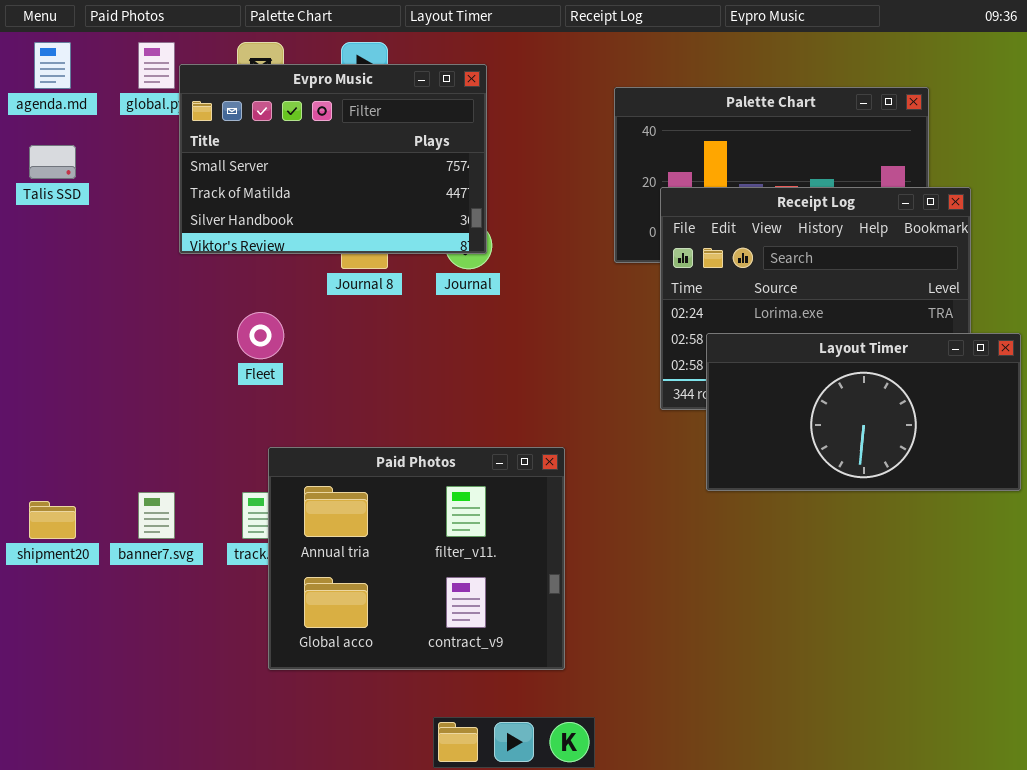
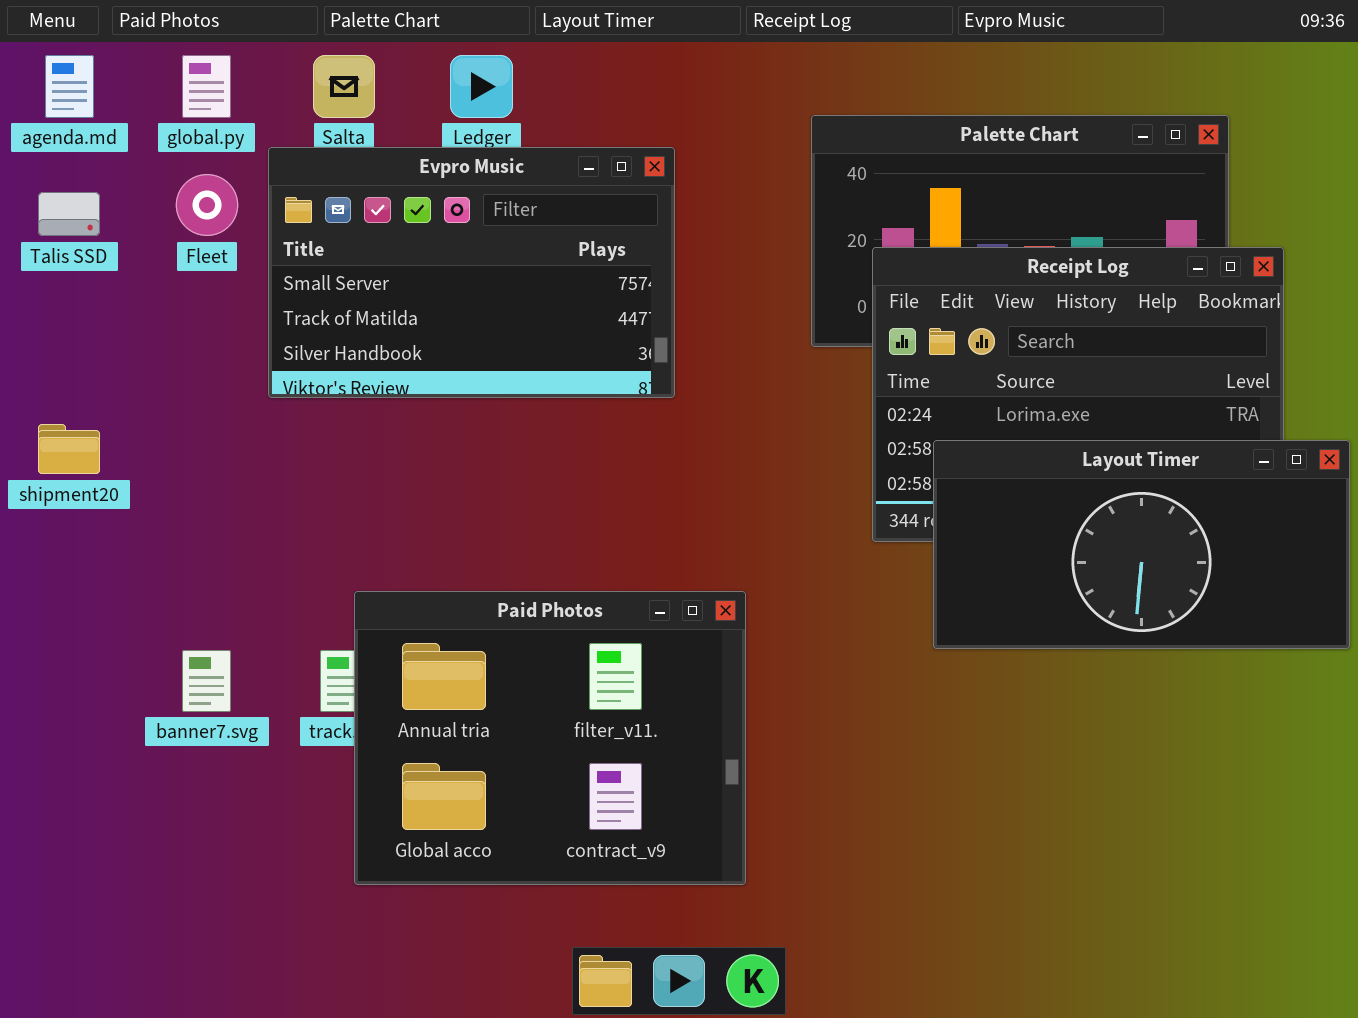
Evpro Music: [179,64,487,254] -> [268,147,675,398], moved
Fleet: [237,312,284,359] -> [176,174,238,236], moved
shipment20: [29,501,76,539] -> [38,424,100,474], moved

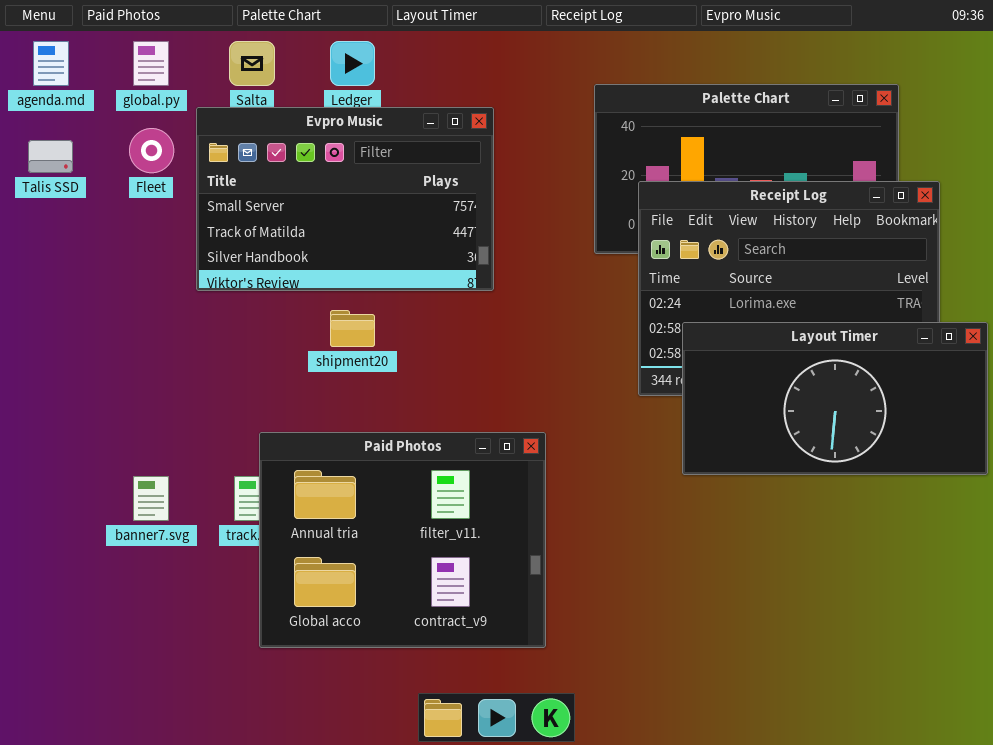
shipment20: [38,424,100,474] -> [330,310,375,347], moved

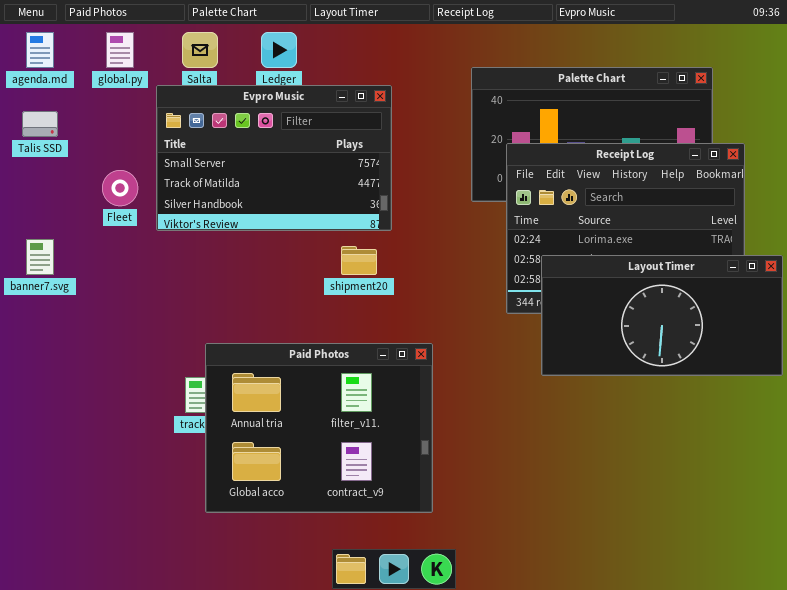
Fleet: [129,128,174,173] -> [102,170,138,206], moved
shipment20: [330,310,375,347] -> [341,246,377,275], moved
banner7.svg: [133,476,169,521] -> [26,239,54,275], moved

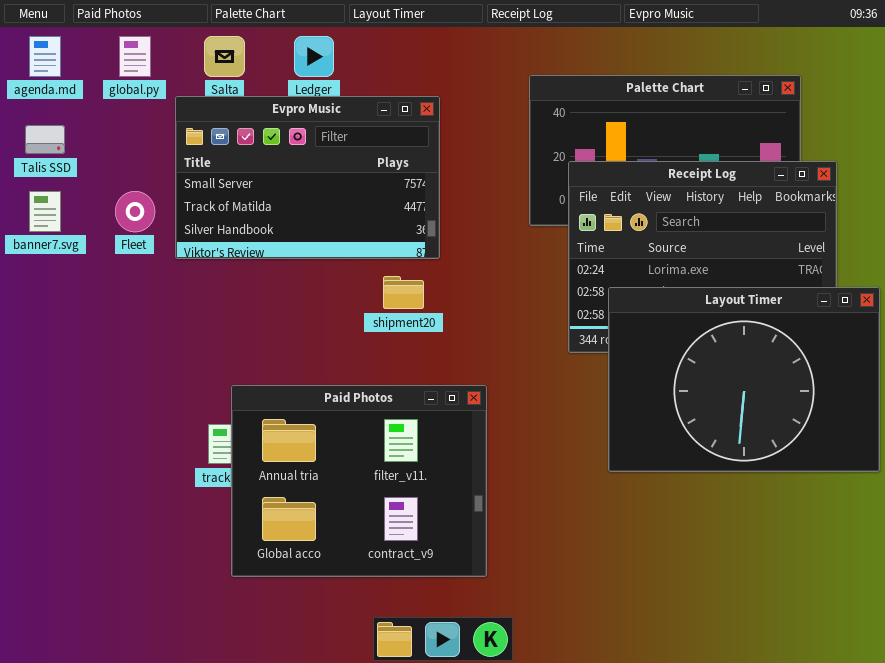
banner7.svg: [26,239,54,275] -> [29,191,61,232], moved
Layout Timer: [541,255,783,376] -> [608,287,880,472], resized

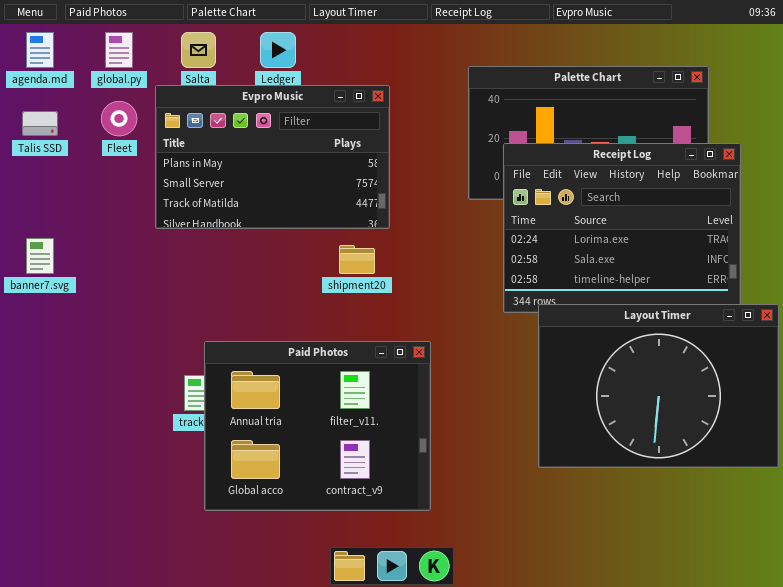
Evpro Music: [175,96,440,259] -> [155,85,390,229], scrolled up 1 row
banner7.svg: [29,191,61,232] -> [26,238,54,274], moved
Fleet: [115,191,155,232] -> [101,101,137,136], moved
Layout Timer: [608,287,880,472] -> [538,304,779,468], moved

